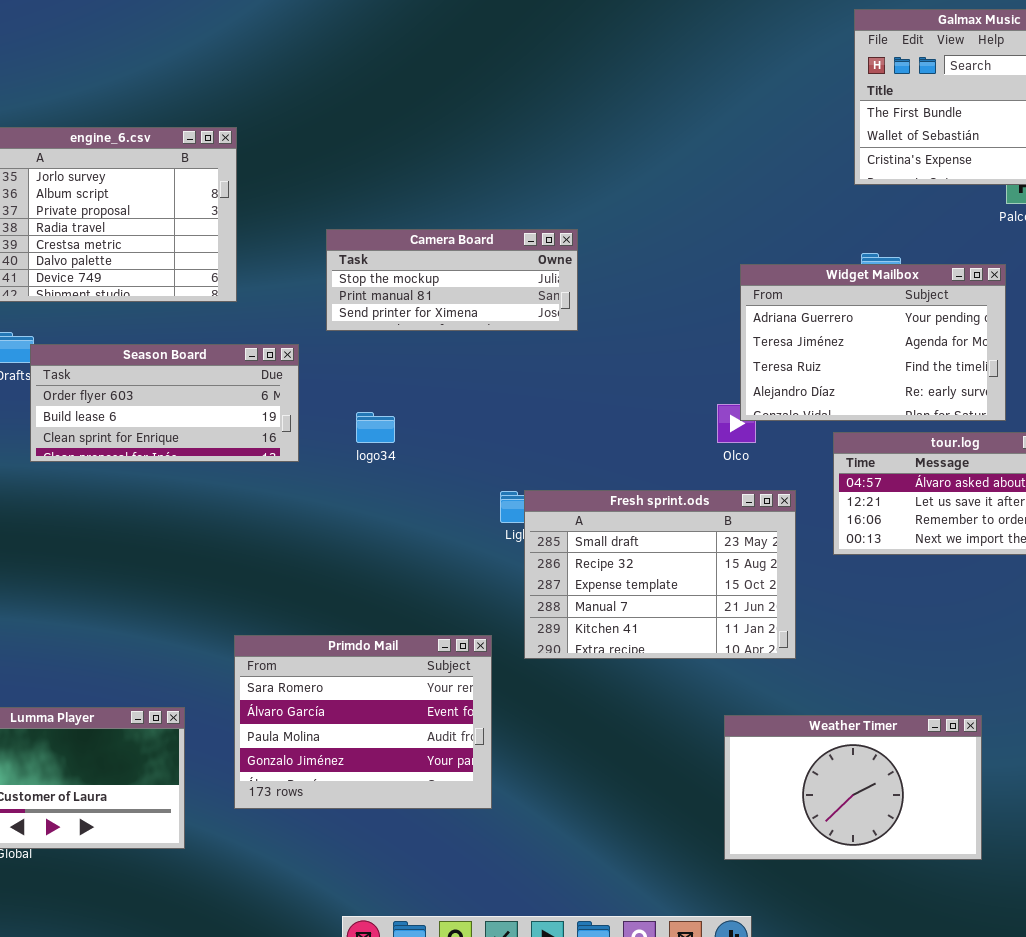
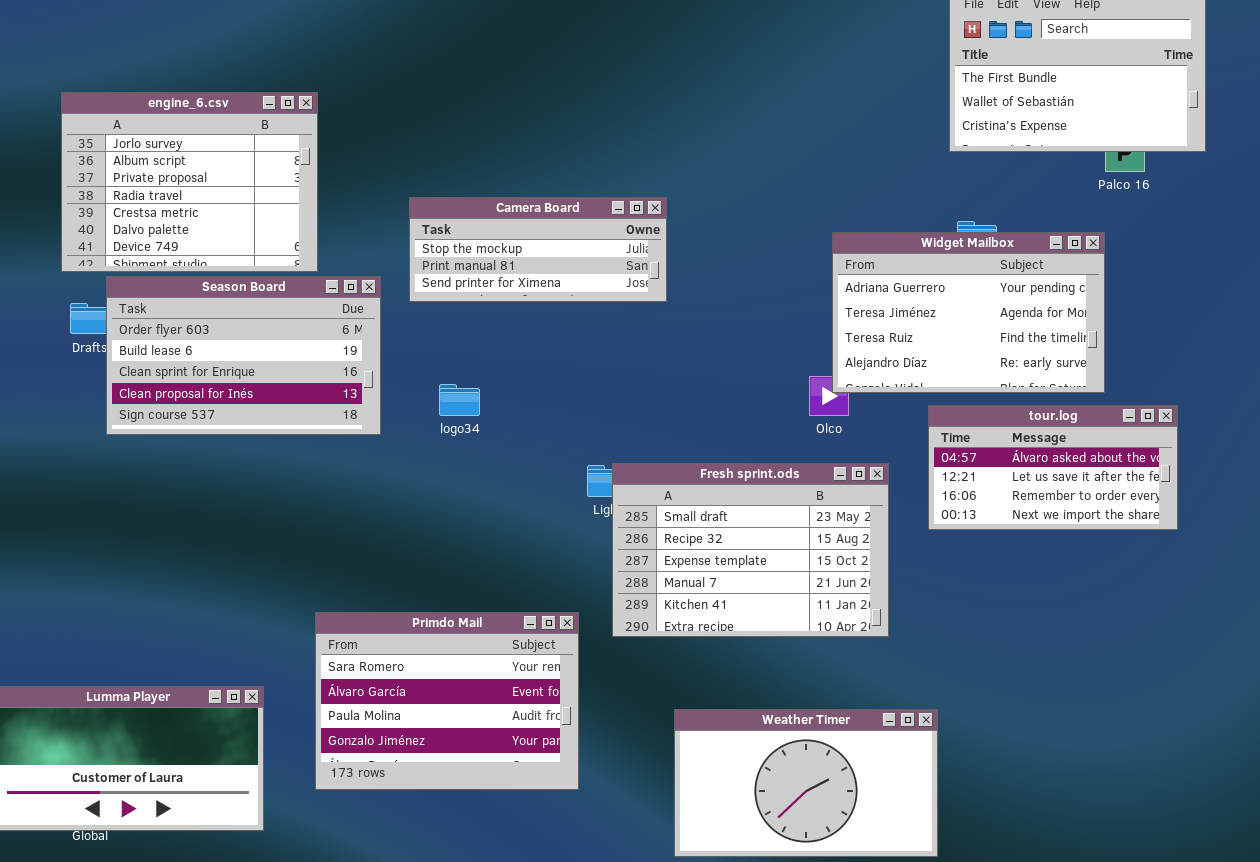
Season Board: [30,344,299,462] -> [106,276,381,435], resized
Weather Timer: [724,715,982,860] -> [674,709,938,857], moved

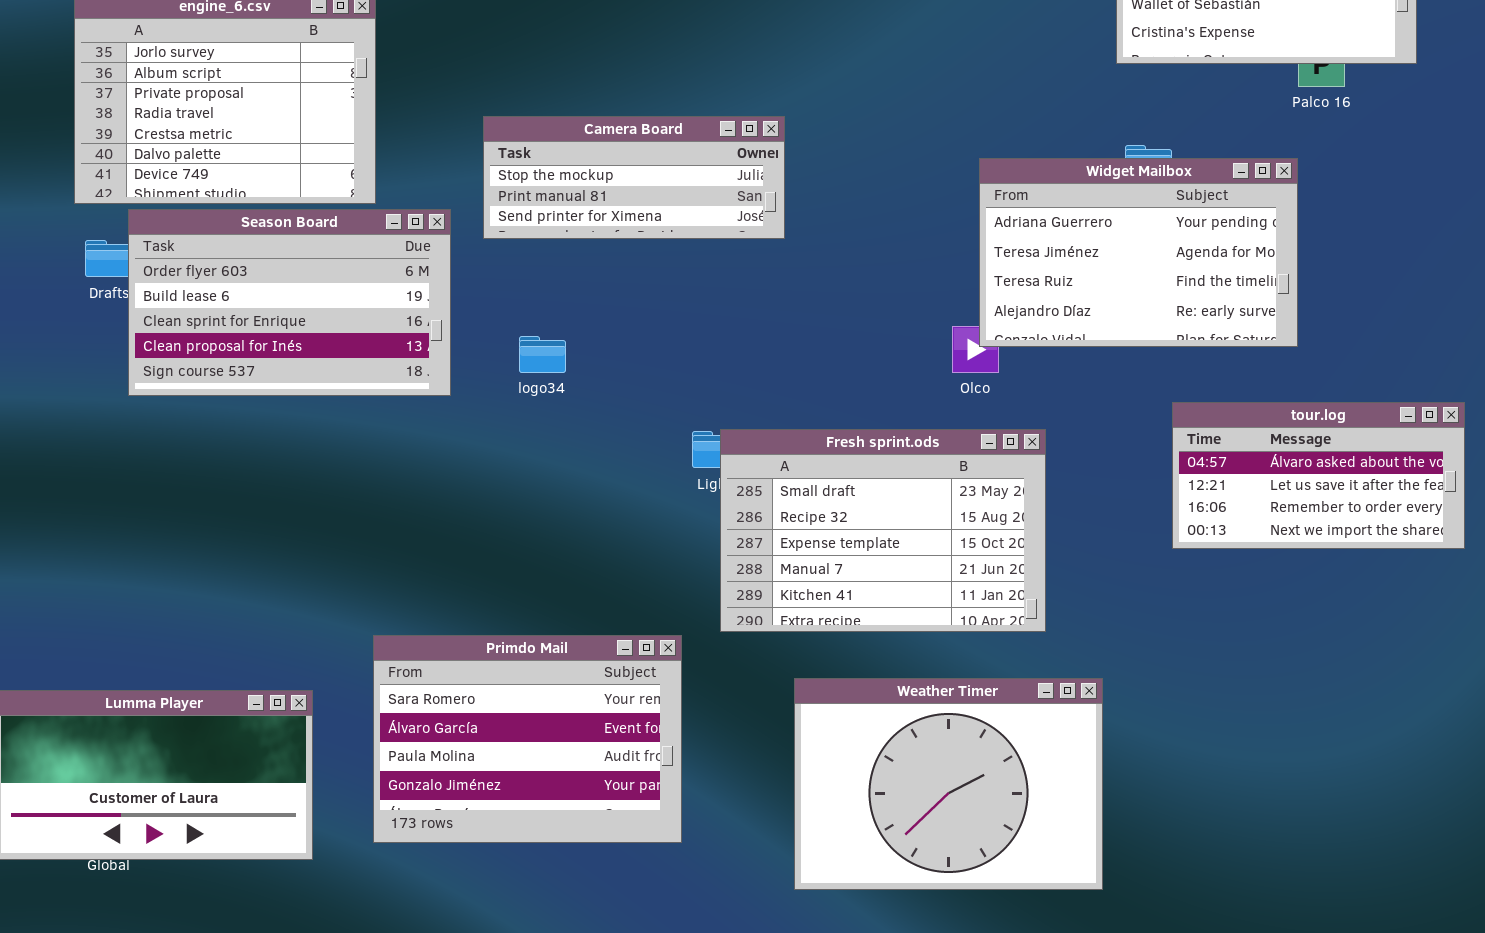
tour.log: [928,405,1178,530] -> [1172,402,1465,549], moved
Primdo Mail: [315,612,579,790] -> [373,635,682,843], moved
Weather Timer: [674,709,938,857] -> [794,678,1103,890], resized

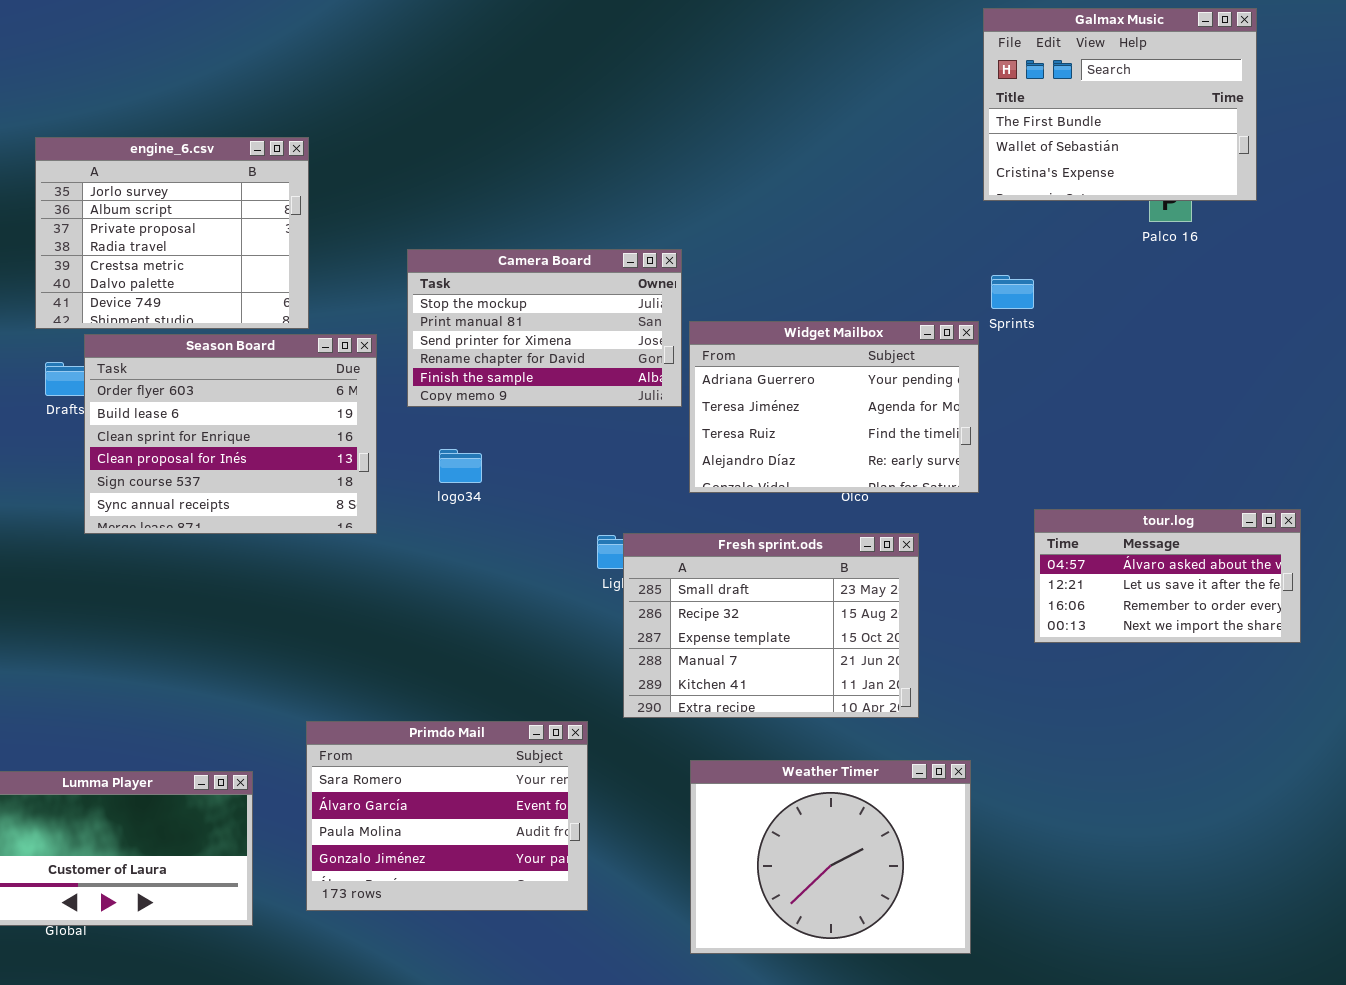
Camera Board: [483,116,785,239] -> [407,249,682,407], resized
Widget Mailbox: [979,158,1298,347] -> [689,321,979,493], moved
Season Board: [128,209,451,396] -> [84,334,377,534], resized

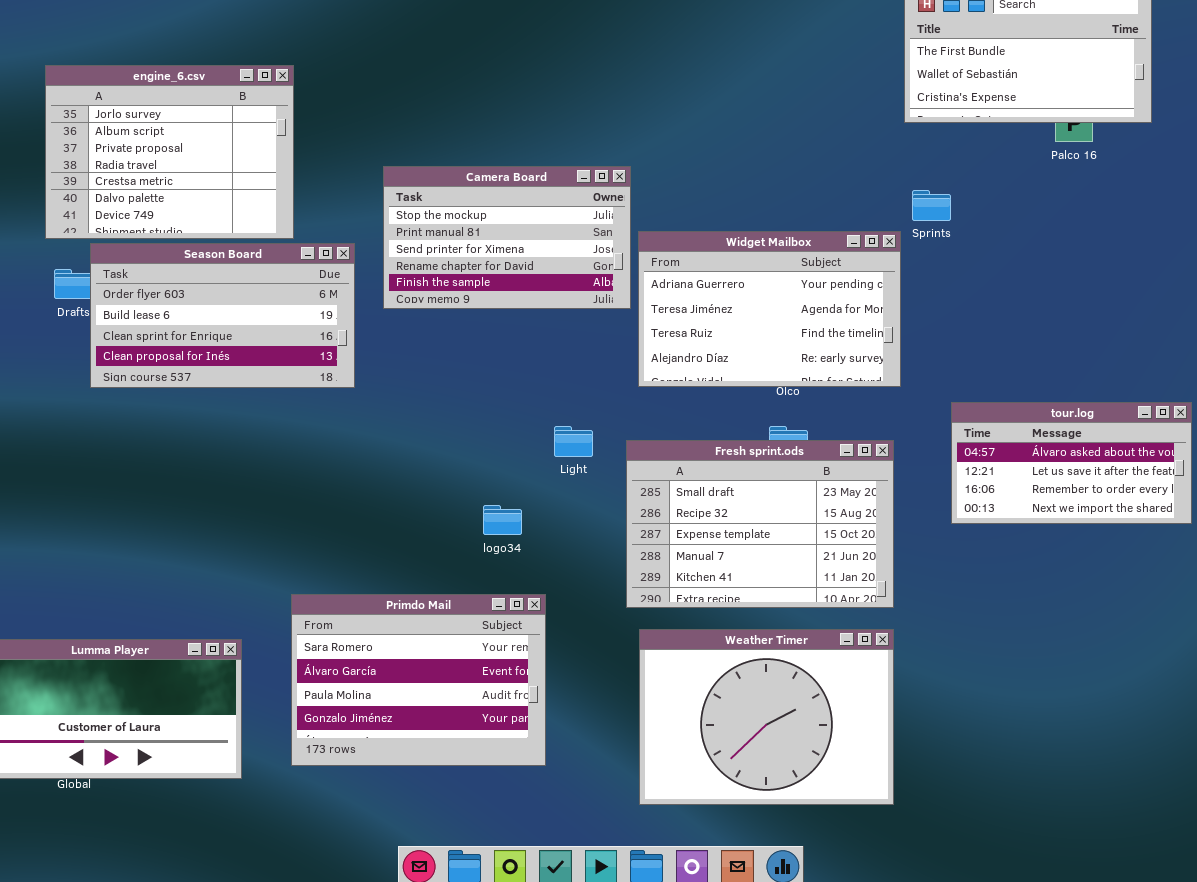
Season Board: [84,334,377,534] -> [90,243,355,388], resized
logo34: [439,449,482,483] -> [483,505,522,535], moved
Fresh sprint.ods: [623,533,919,718] -> [626,440,894,608], moved

